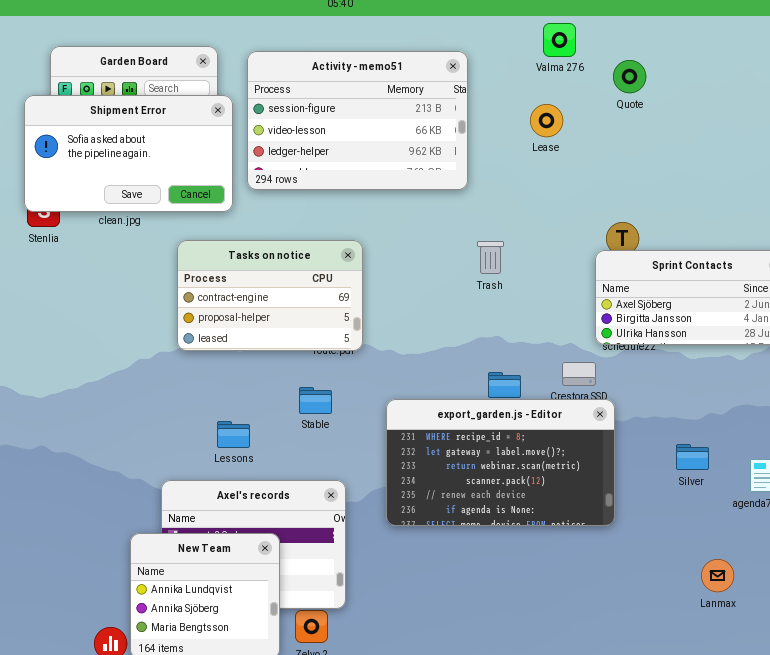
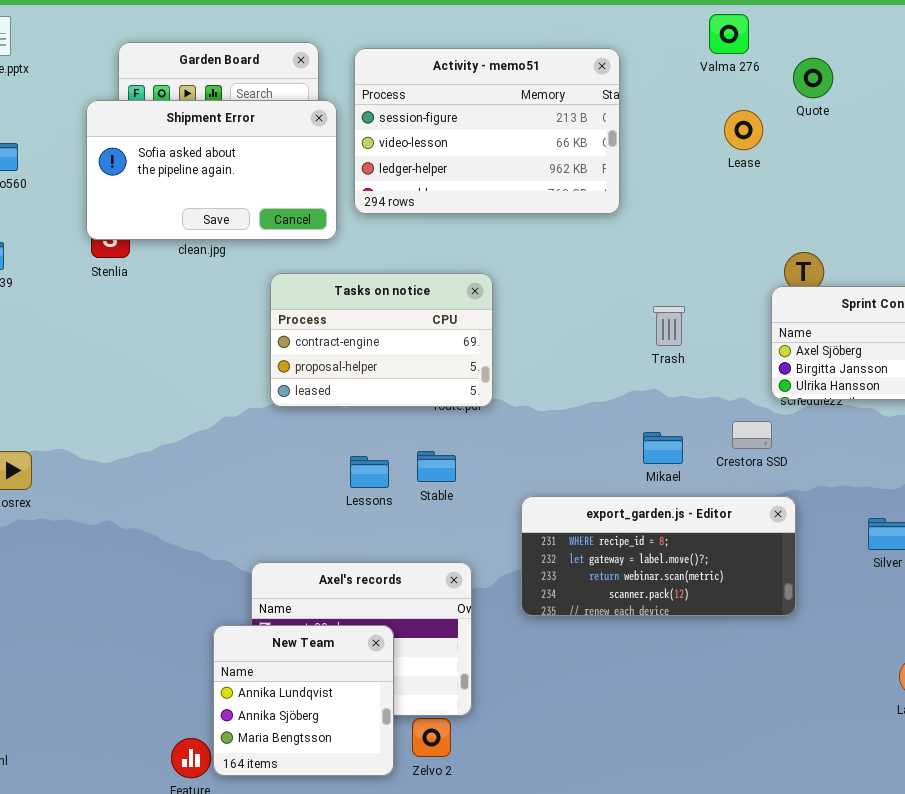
Lease: [530,104,563,137] -> [724,110,763,150], moved
Trash: [477,241,504,274] -> [653,306,685,346], moved
export_garden.js - Editor: [386,399,615,526] -> [521,496,796,616], resized
Lessons: [217,421,250,448] -> [350,456,389,488], moved

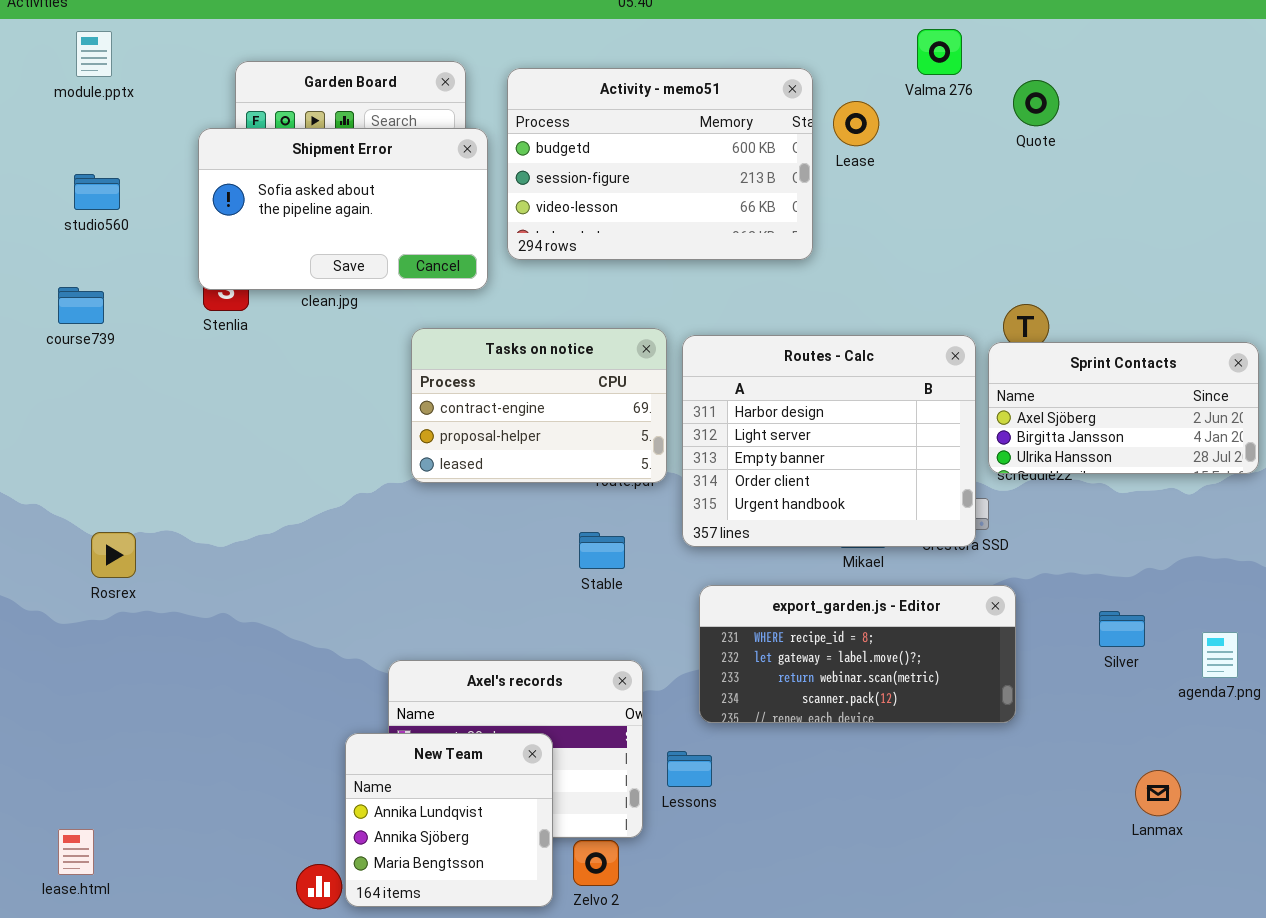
Activity - memo51: [354,48,620,214] -> [507,68,813,260], scrolled up 1 row
Lease: [724,110,763,150] -> [833,101,879,146], moved
Routes - Calc: none -> [682,335,976,547], opened
Lessons: [350,456,389,488] -> [667,751,712,787], moved

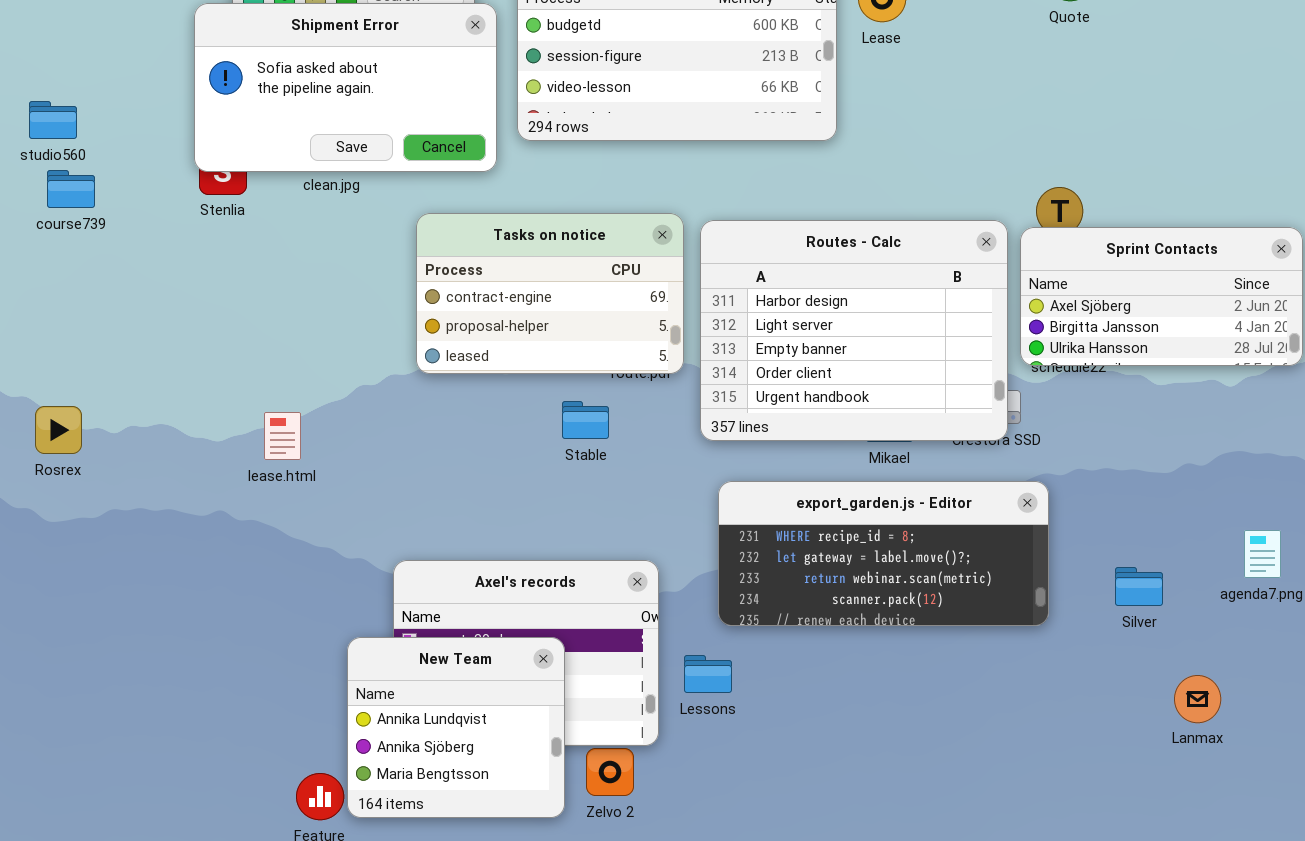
studio560: [74,174,120,210] -> [29,101,77,139], moved
Rosrex: [91,532,136,578] -> [35,406,82,454], moved
Stable: [579,532,625,569] -> [562,401,609,439], moved
Silver: [1099,611,1145,647] -> [1115,567,1163,606], moved
lease.html: [58,829,94,875] -> [264,412,301,460], moved

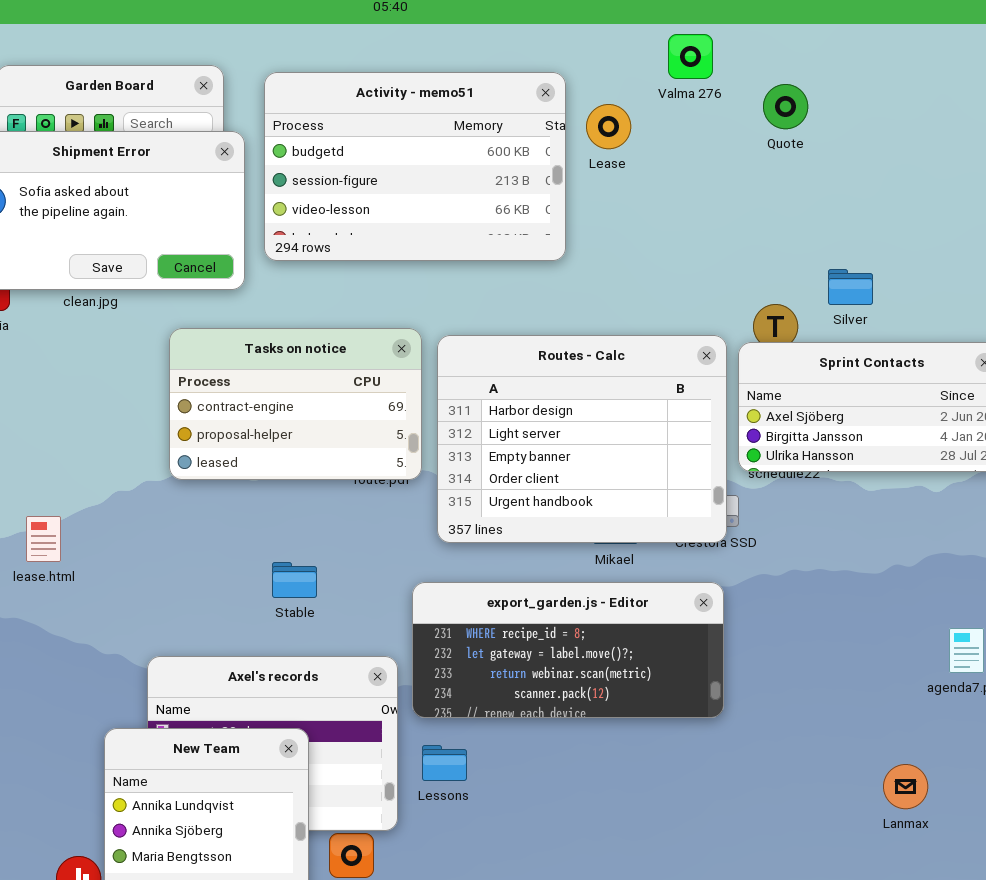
Stable: [562,401,609,439] -> [272,562,317,598], moved
export_garden.js - Editor: [718,481,1049,626] -> [412,582,724,718], moved
Silver: [1115,567,1163,606] -> [828,269,873,305], moved

